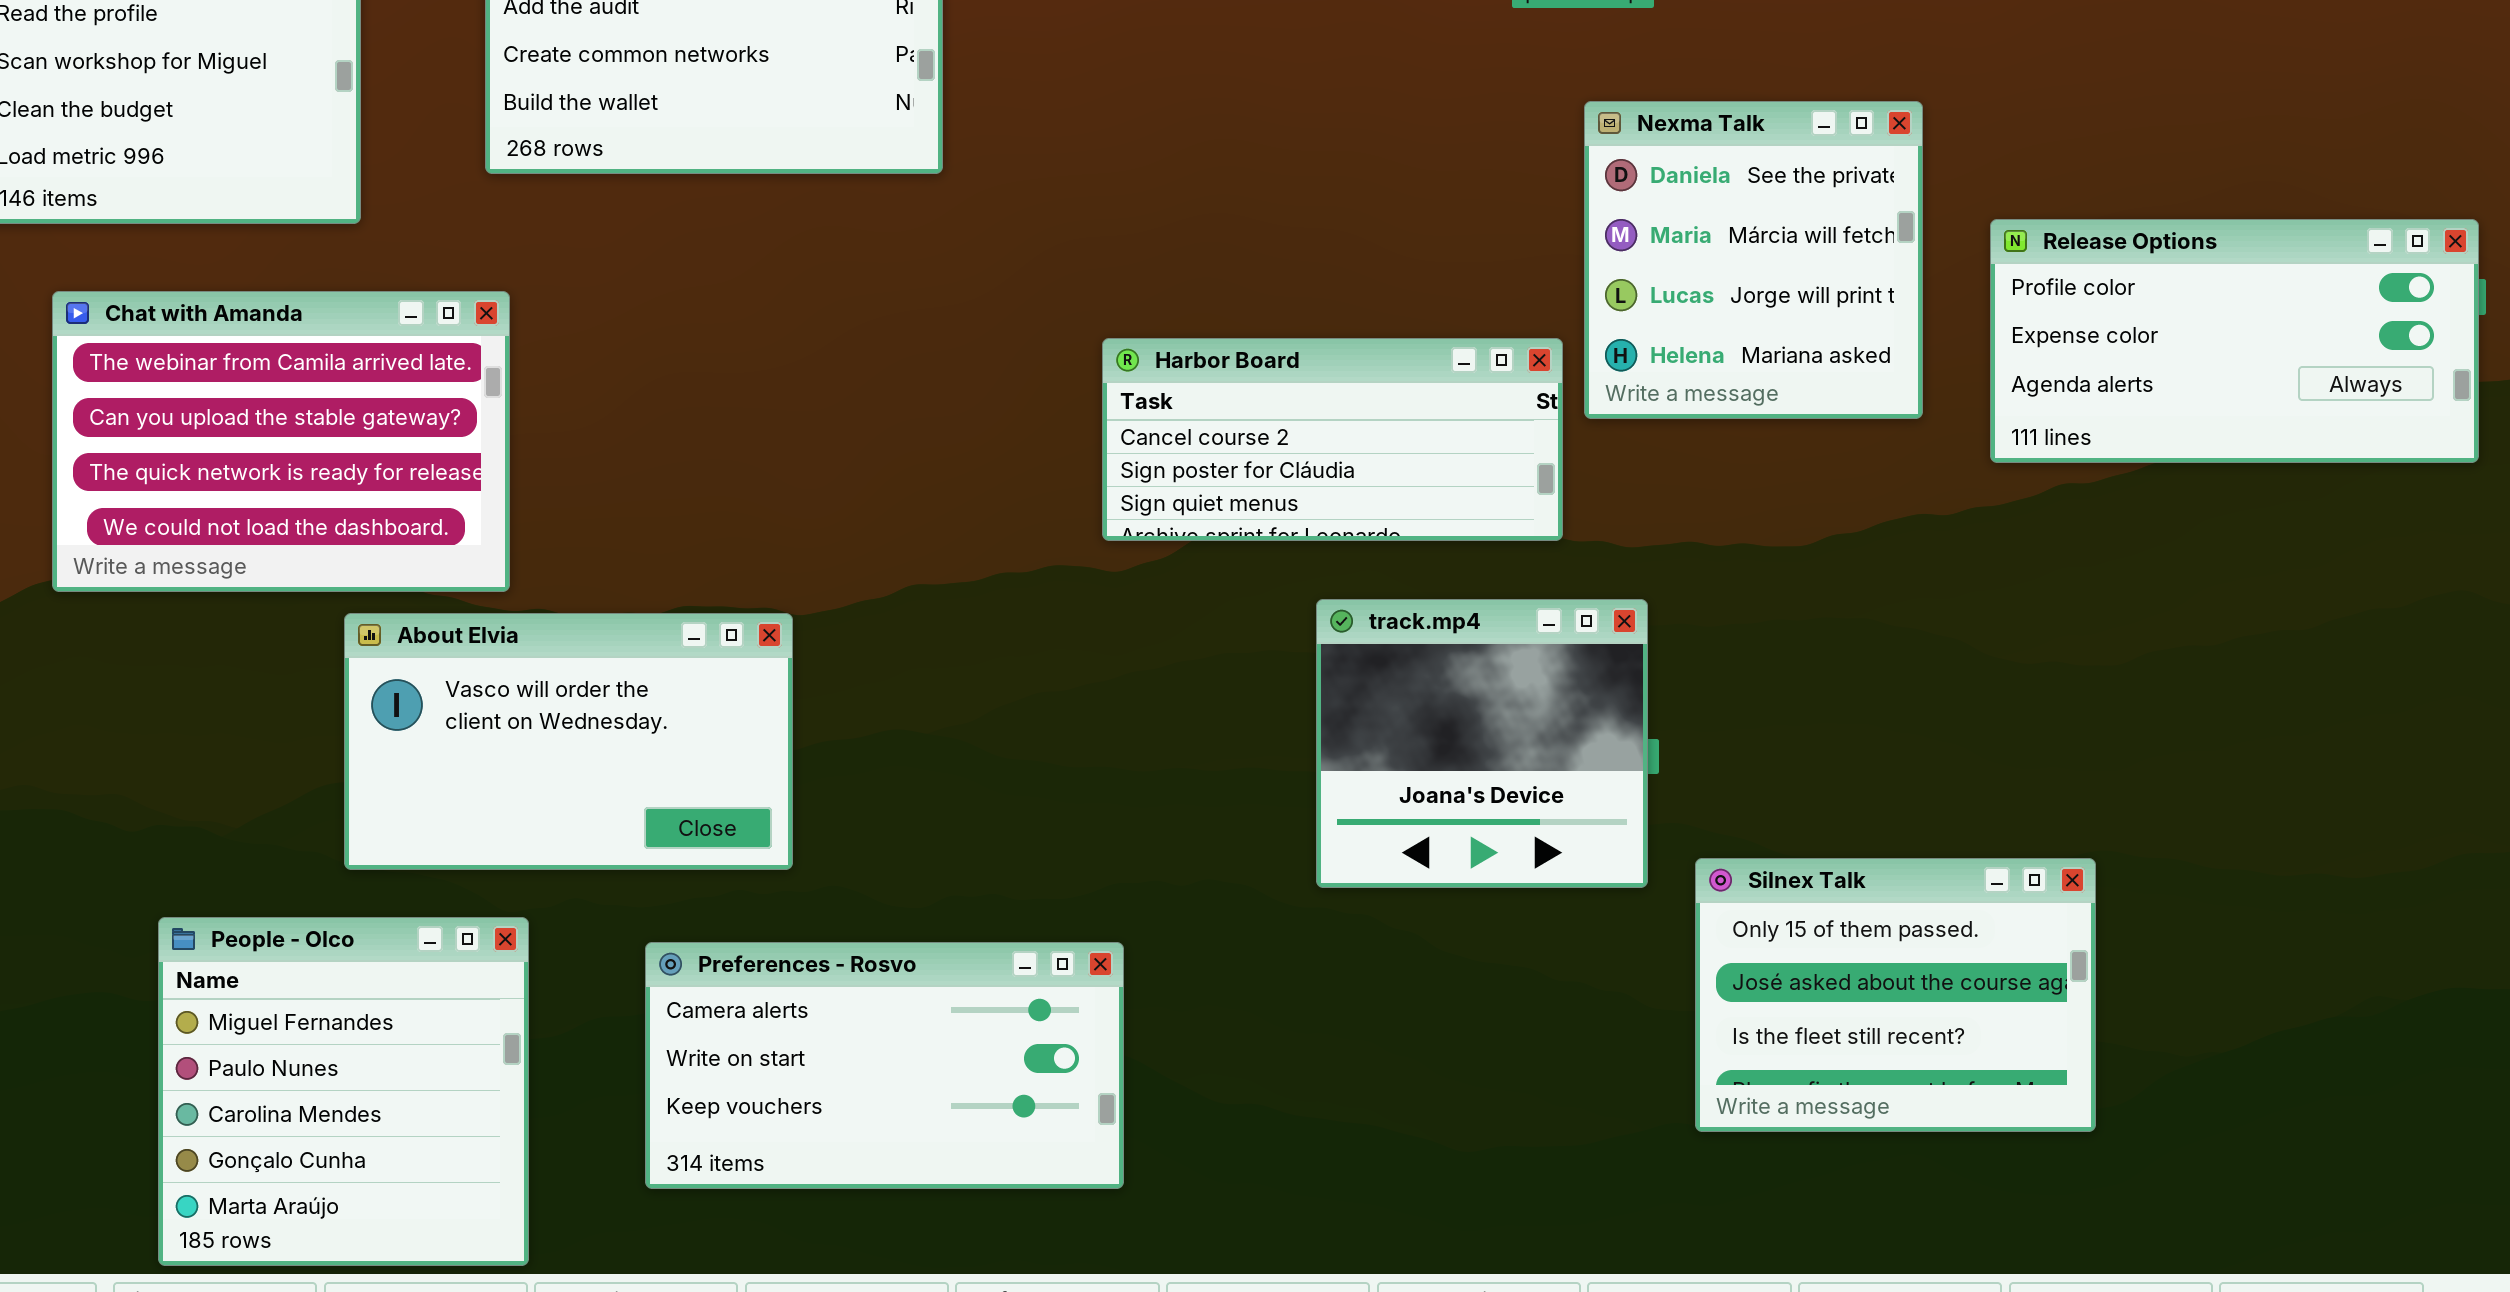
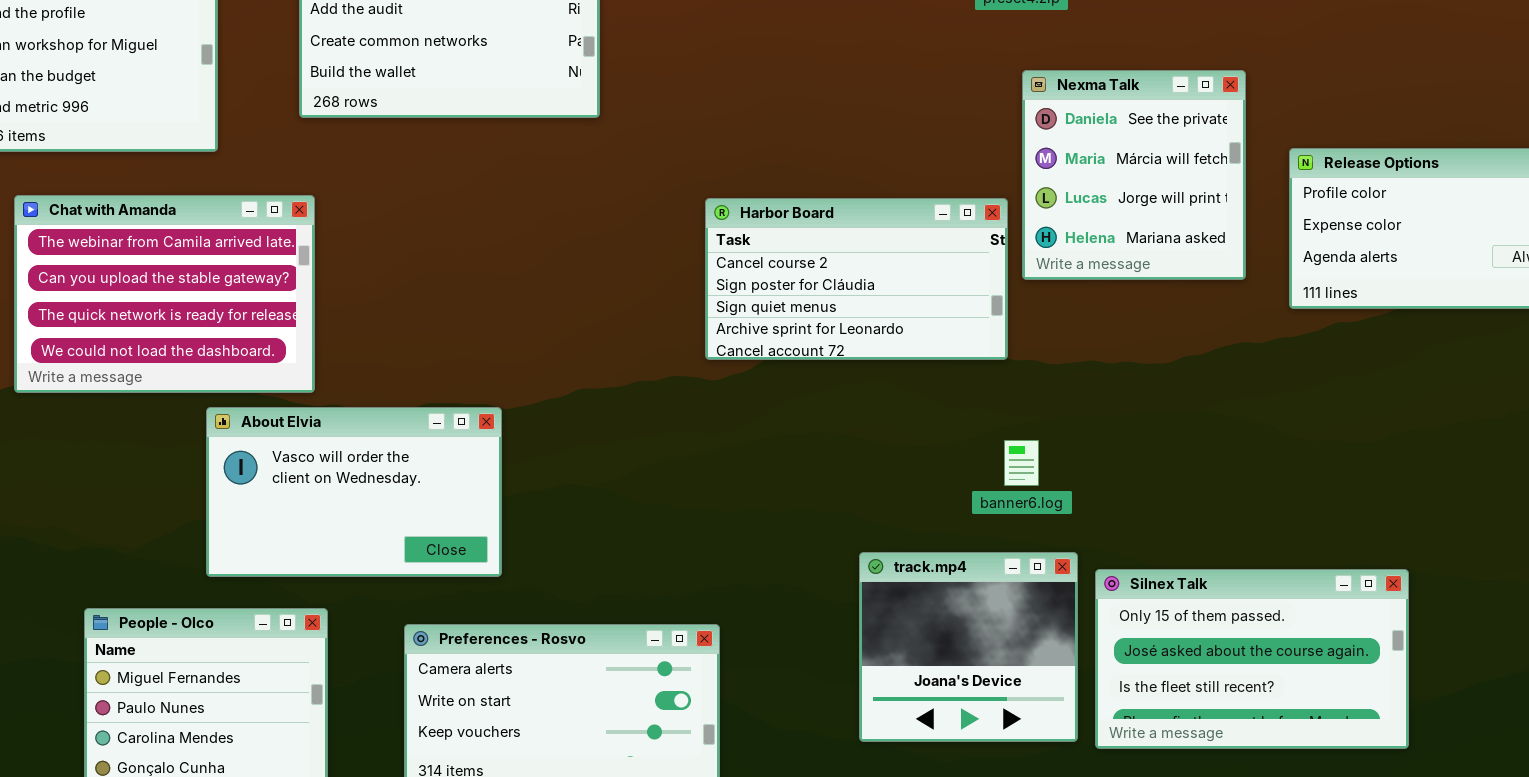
Harbor Board: [1102,338,1563,541] -> [705,198,1008,360], resized
track.mp4: [1316,599,1648,888] -> [859,552,1078,742], moved
Silnex Talk: [1695,858,2096,1132] -> [1095,569,1409,749], resized

